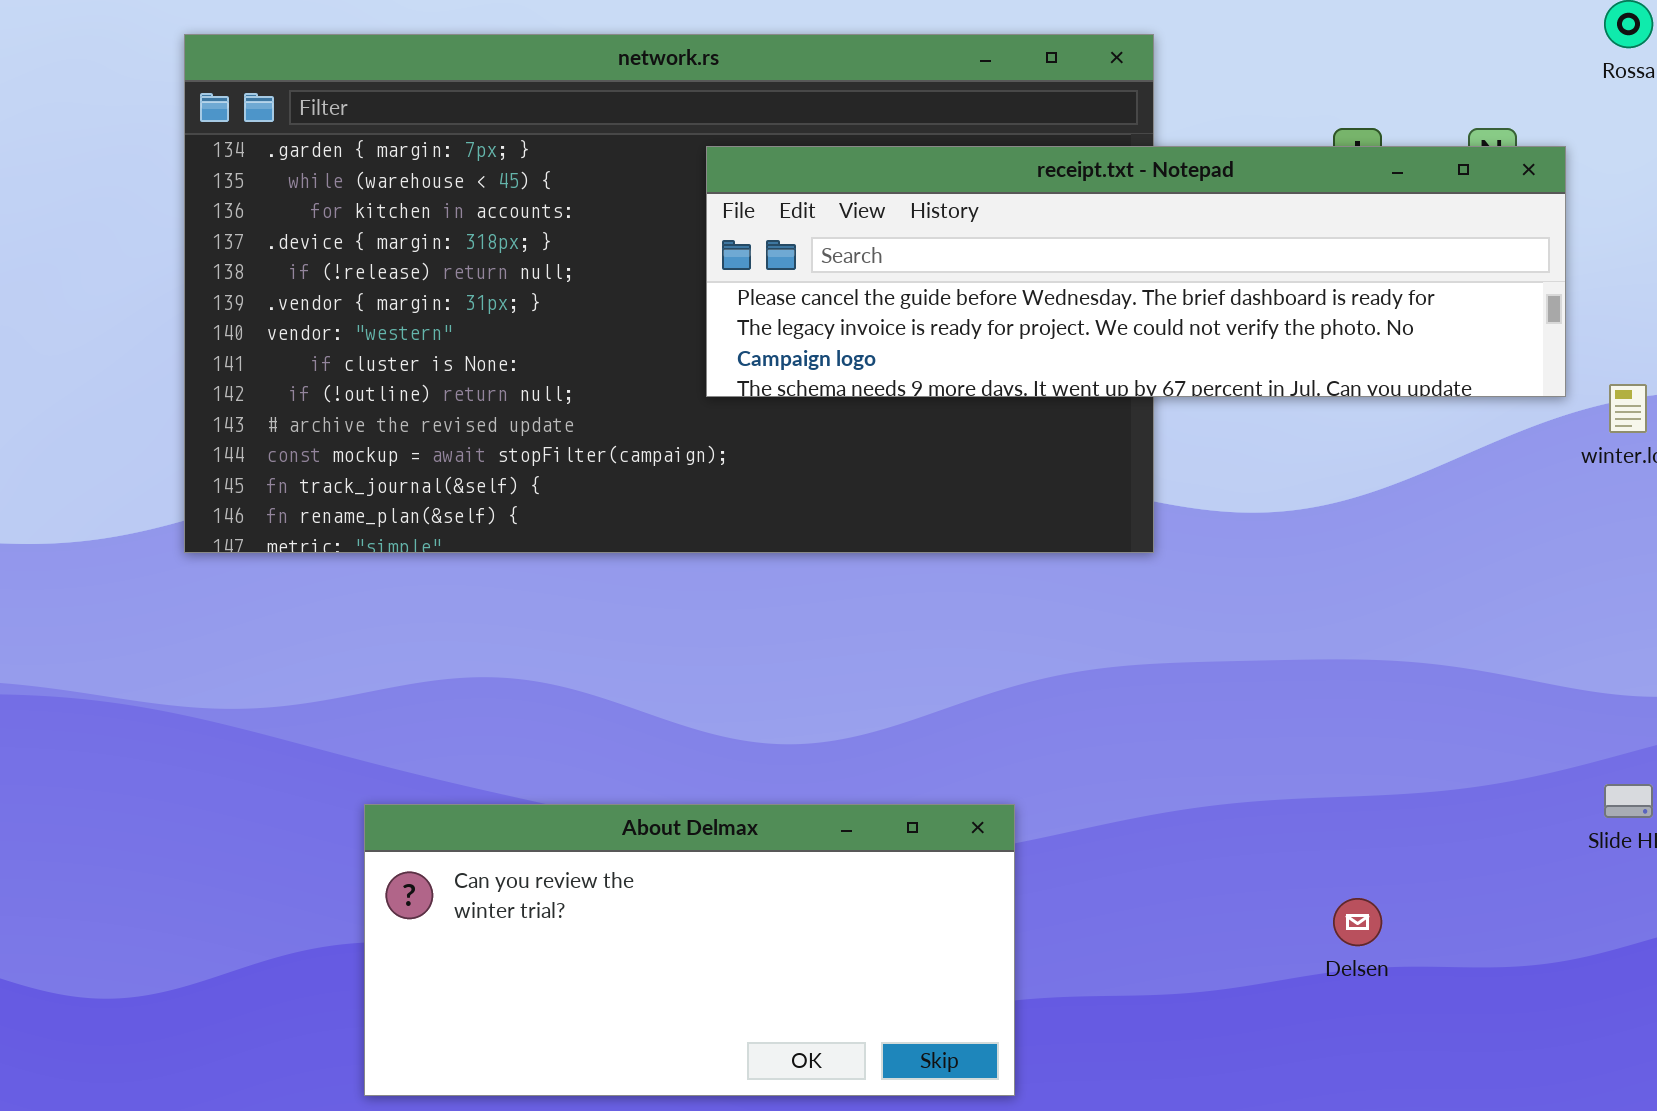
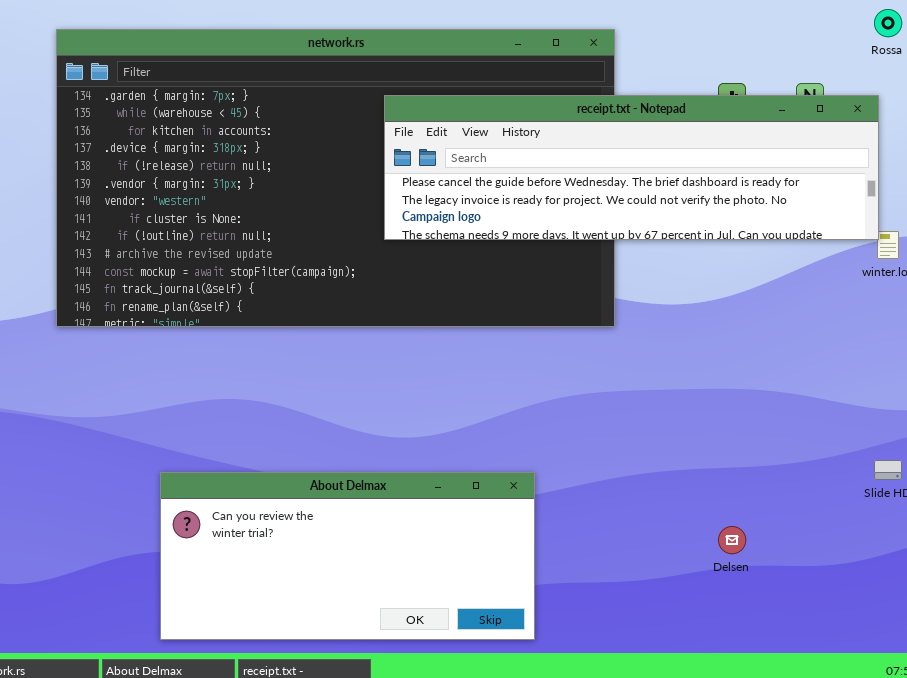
receipt.txt - Notepad: [706,146,1566,397] -> [384,95,879,240], moved

